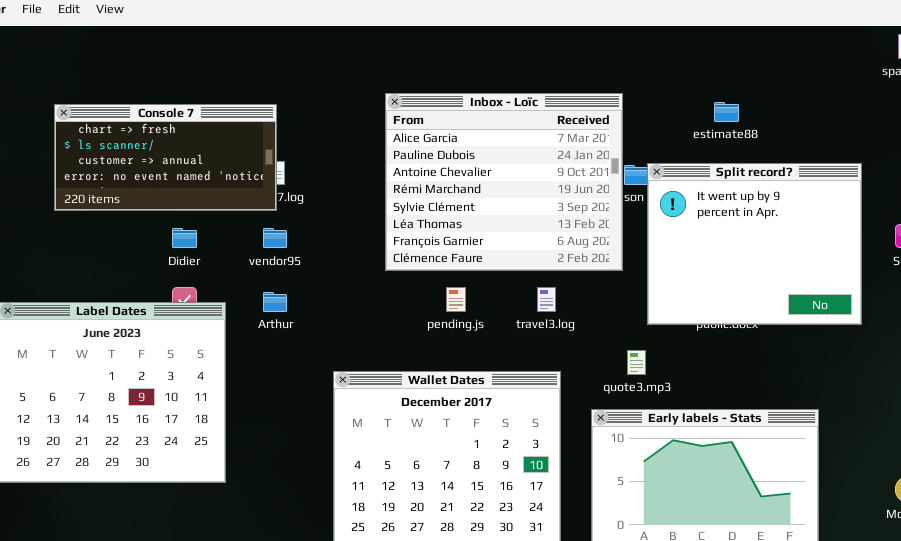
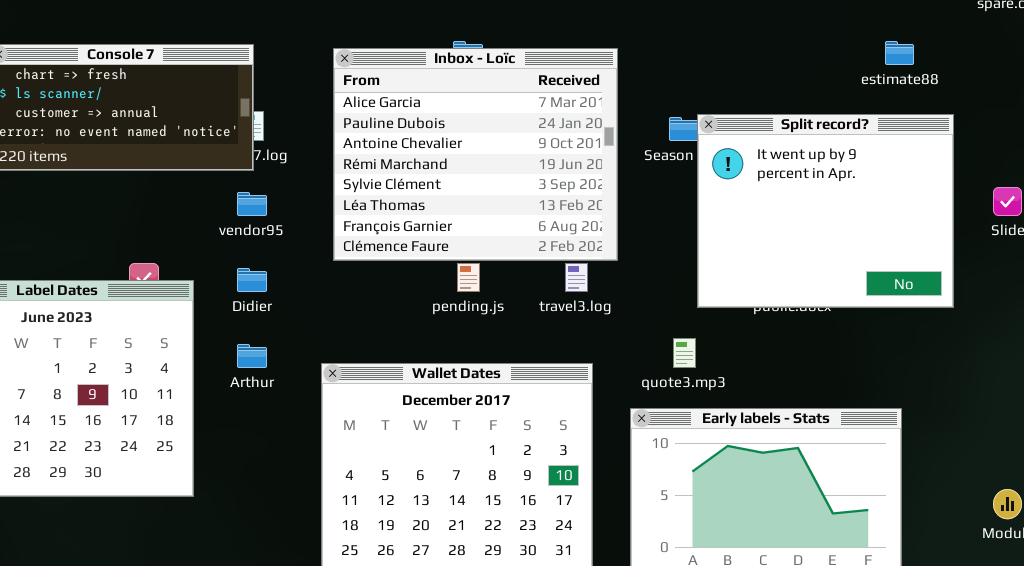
Inbox - Loïc: [385,93,623,271] -> [333,48,618,261], moved
estimate88: [714,102,739,122] -> [885,41,914,65], moved
Didier: [172,228,197,248] -> [237,268,267,292], moved
Arthur: [263,292,287,312] -> [237,344,267,368], moved

